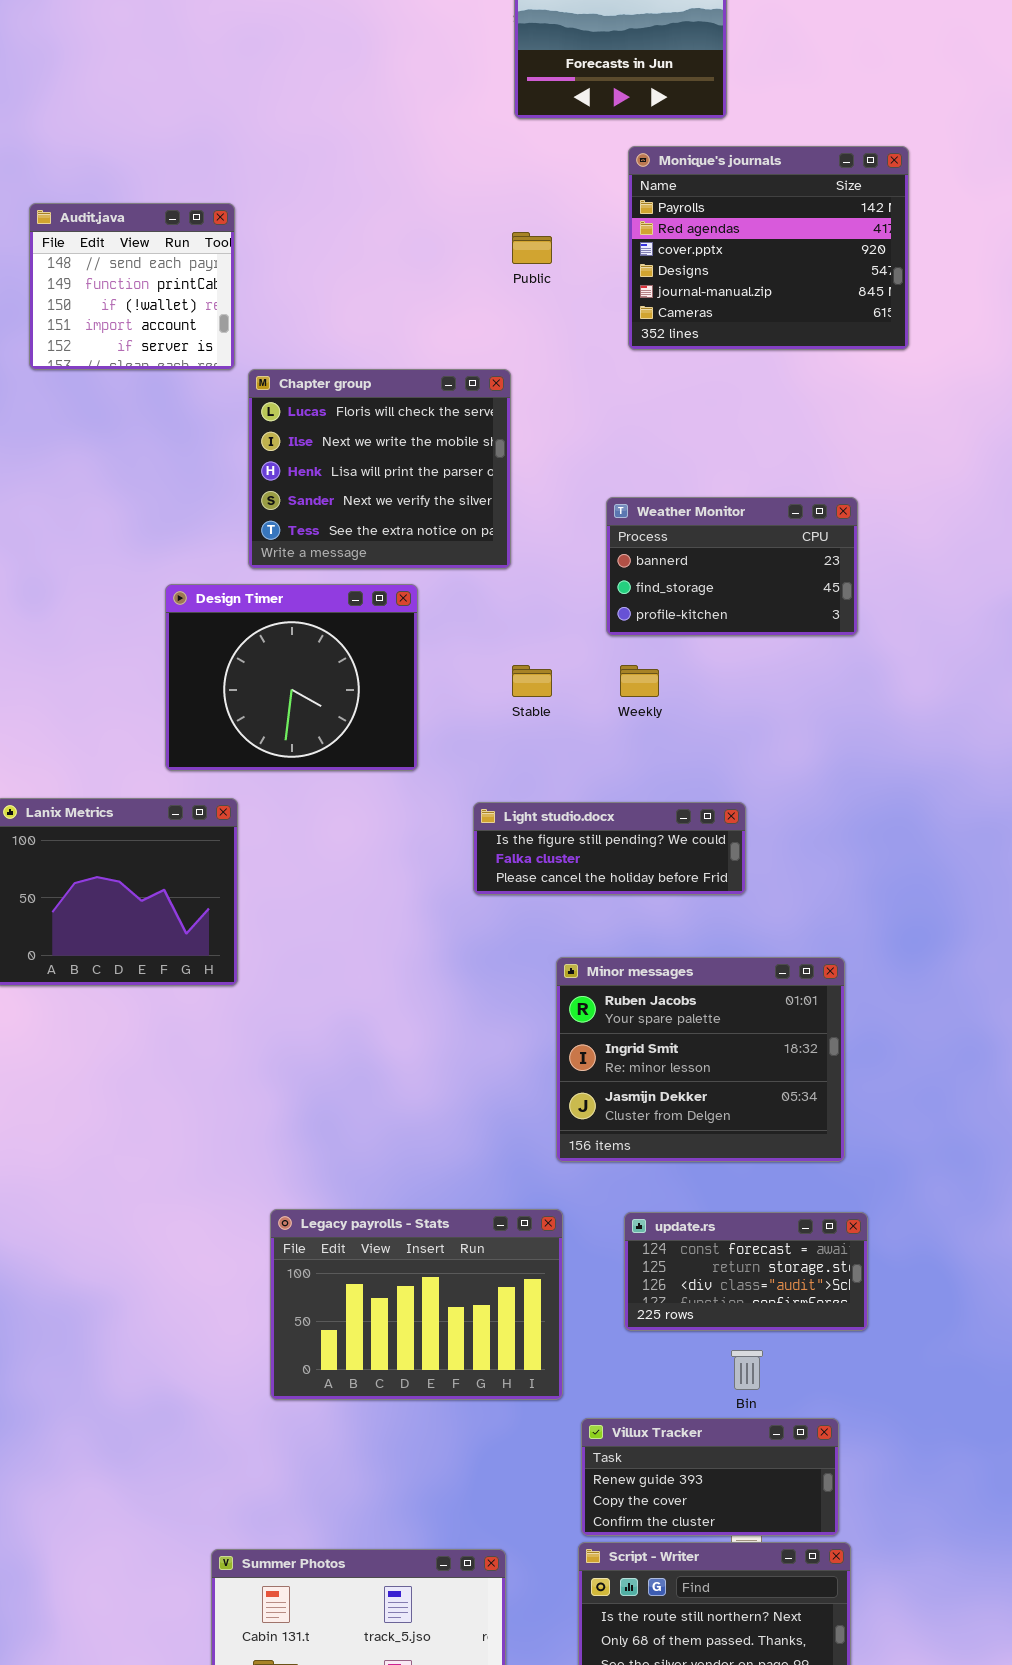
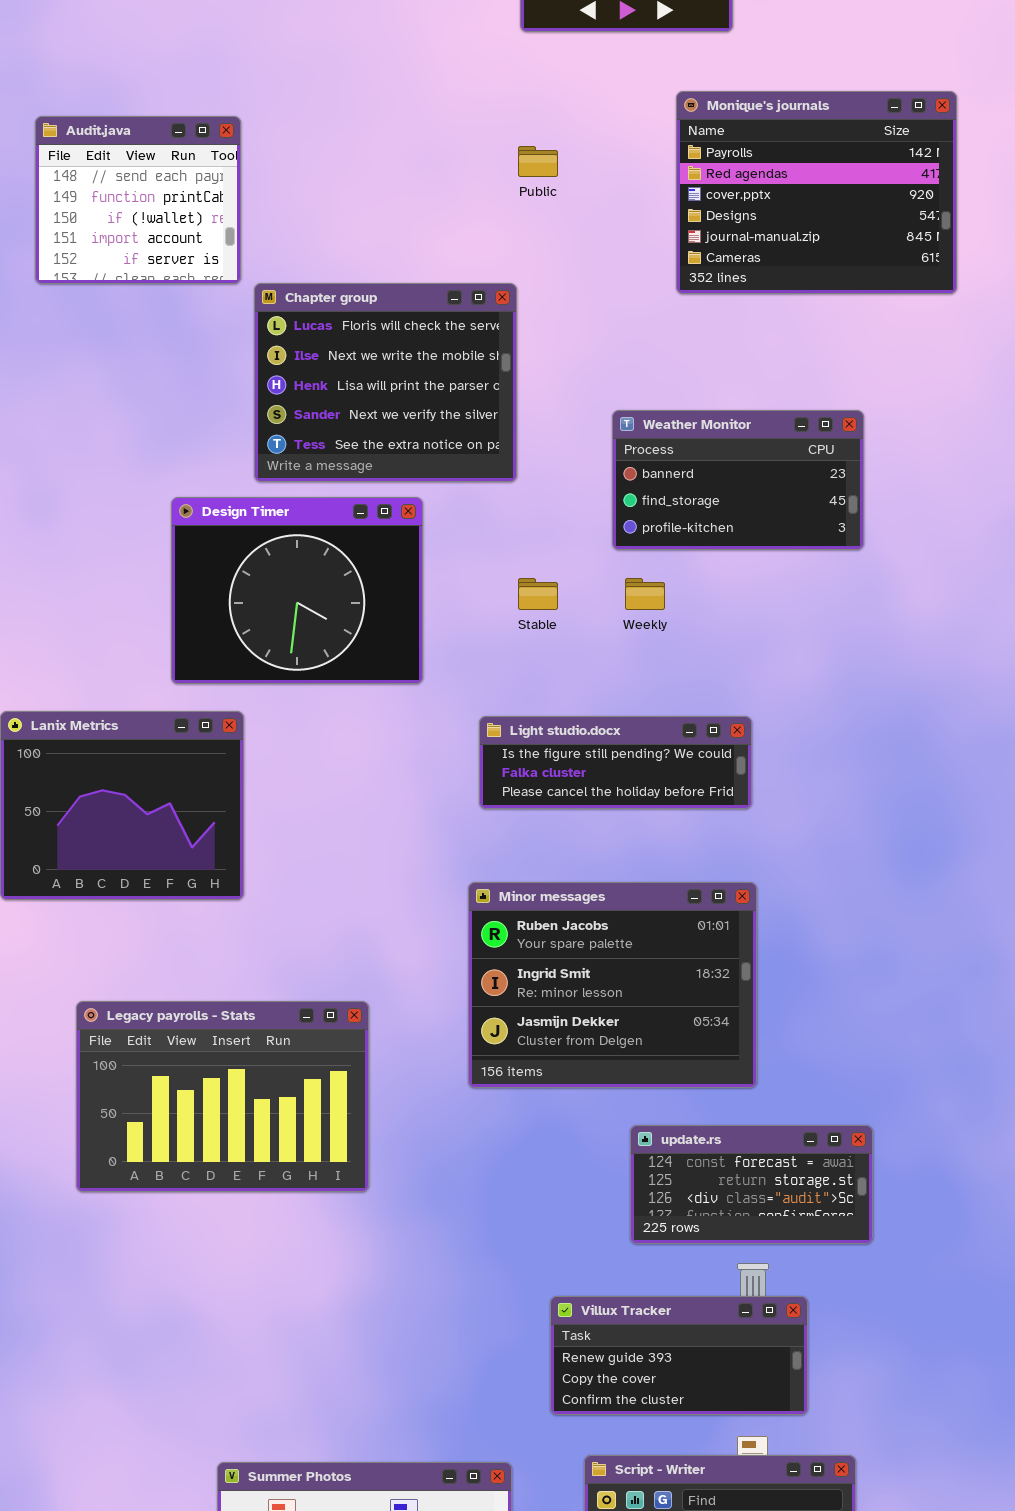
Monique's journals: [628,146,909,350] -> [676,91,957,294], moved
Minor messages: [556,957,845,1162] -> [468,882,757,1088], moved
Legacy payrolls - Stats: [270,1209,563,1400] -> [76,1001,369,1192], moved
Villux Tracker: [581,1418,839,1536] -> [550,1296,808,1415], moved

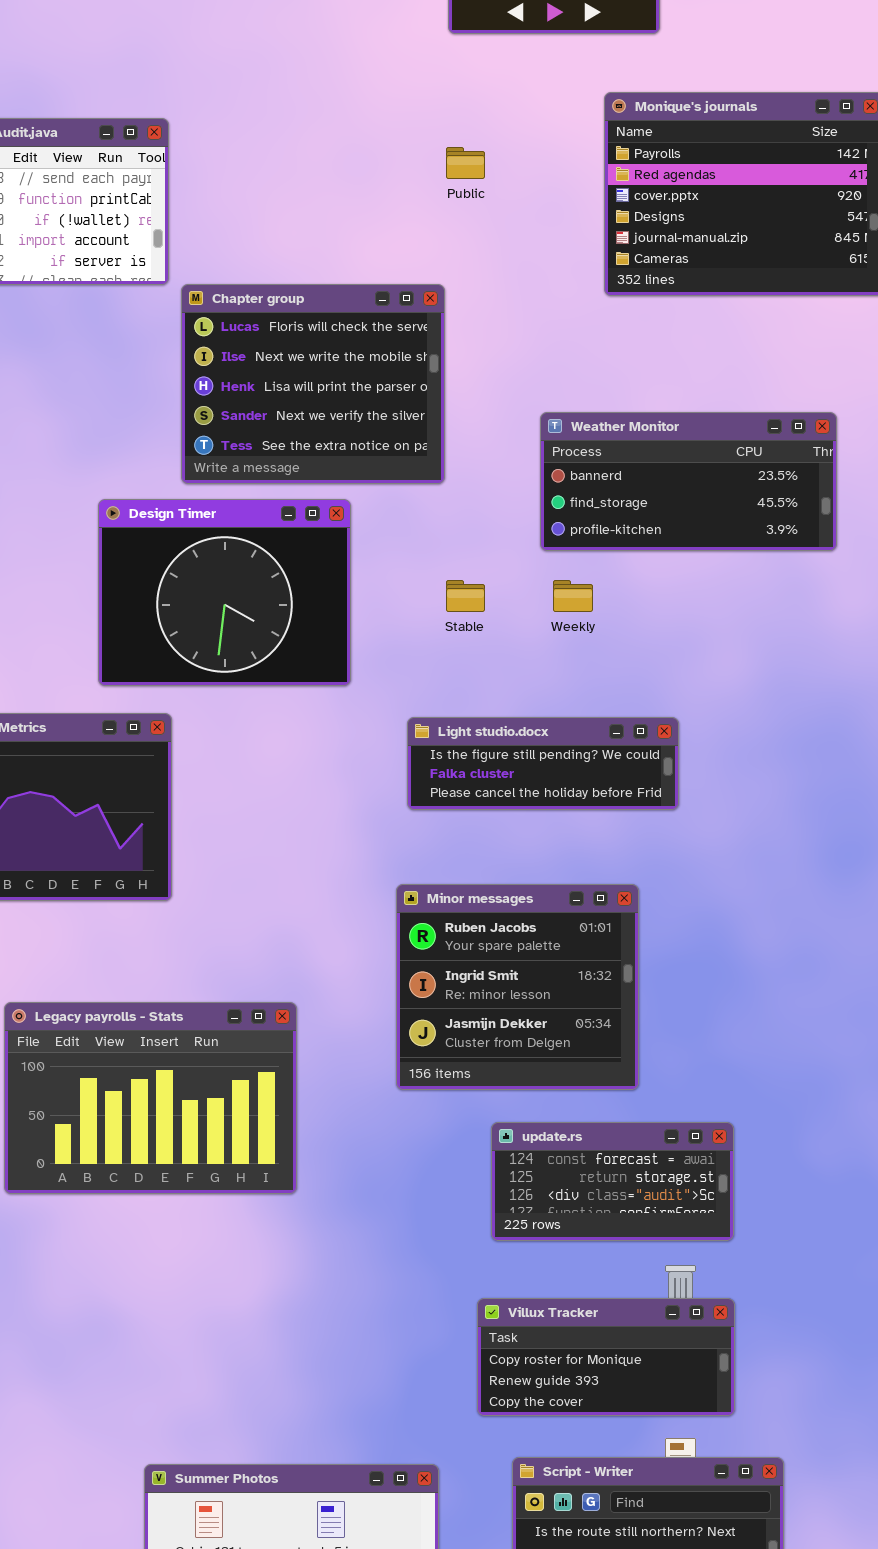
Weather Monitor: [612,410,864,550] -> [540,412,837,551], resized
Minor messages: [468,882,757,1088] -> [396,884,639,1090], resized
update.rs: [630,1125,873,1244] -> [491,1122,734,1241], moved
Villux Tracker: [550,1296,808,1415] -> [477,1298,735,1416], scrolled up 1 row

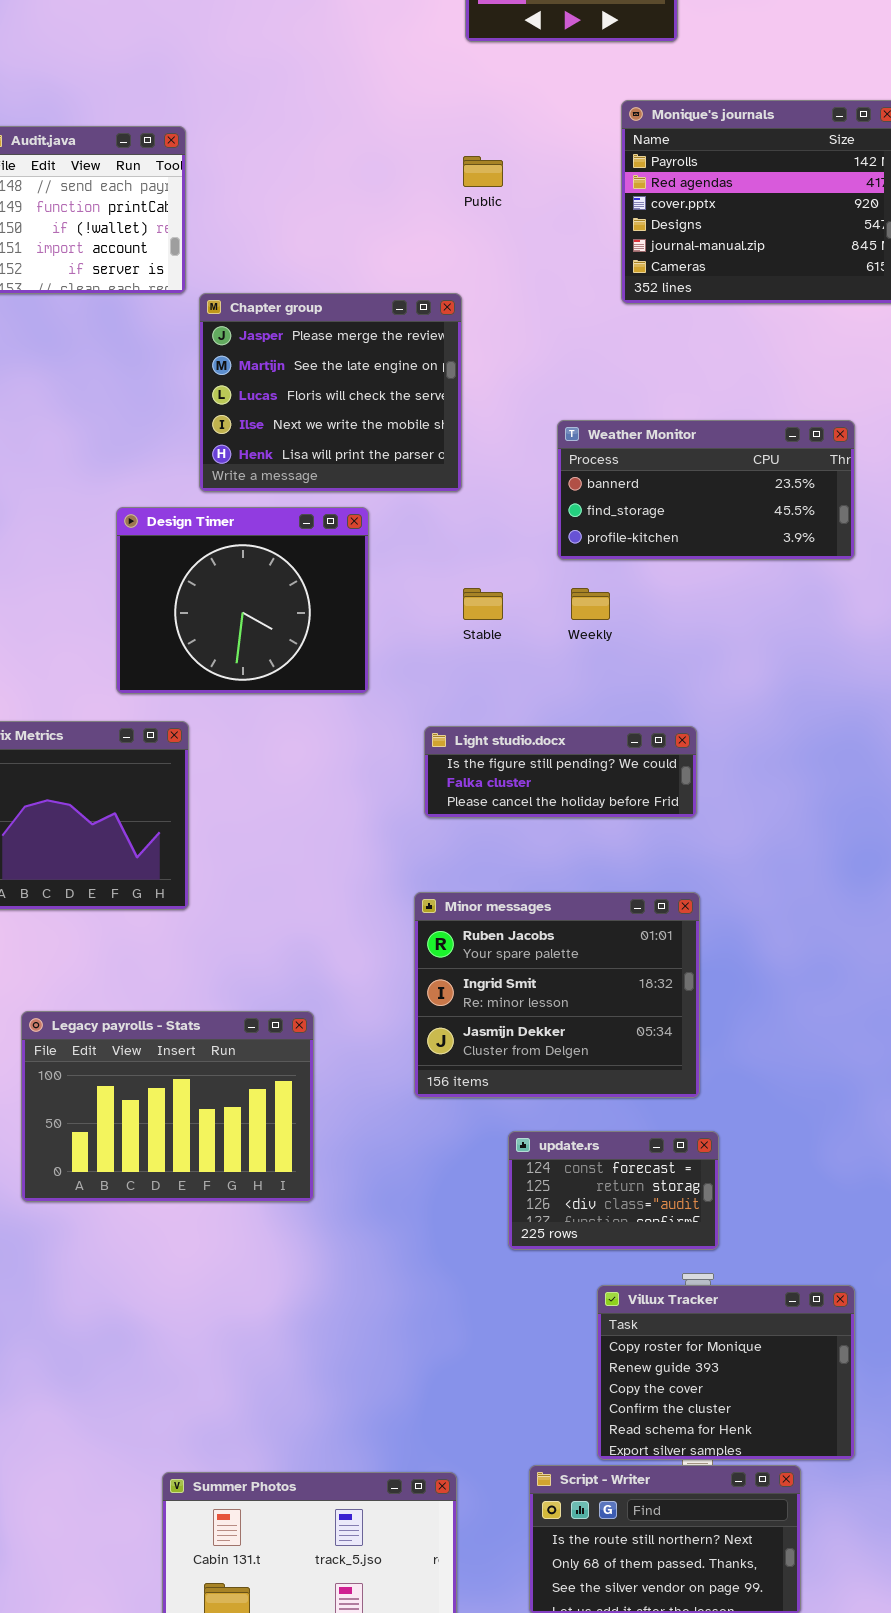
Chapter group: [181,284,445,484] -> [199,293,462,492], scrolled up 2 rows
Minor messages: [396,884,639,1090] -> [414,892,700,1098], resized
update.rs: [491,1122,734,1241] -> [508,1131,719,1250], resized
Villux Tracker: [477,1298,735,1416] -> [597,1285,855,1460], moved, resized

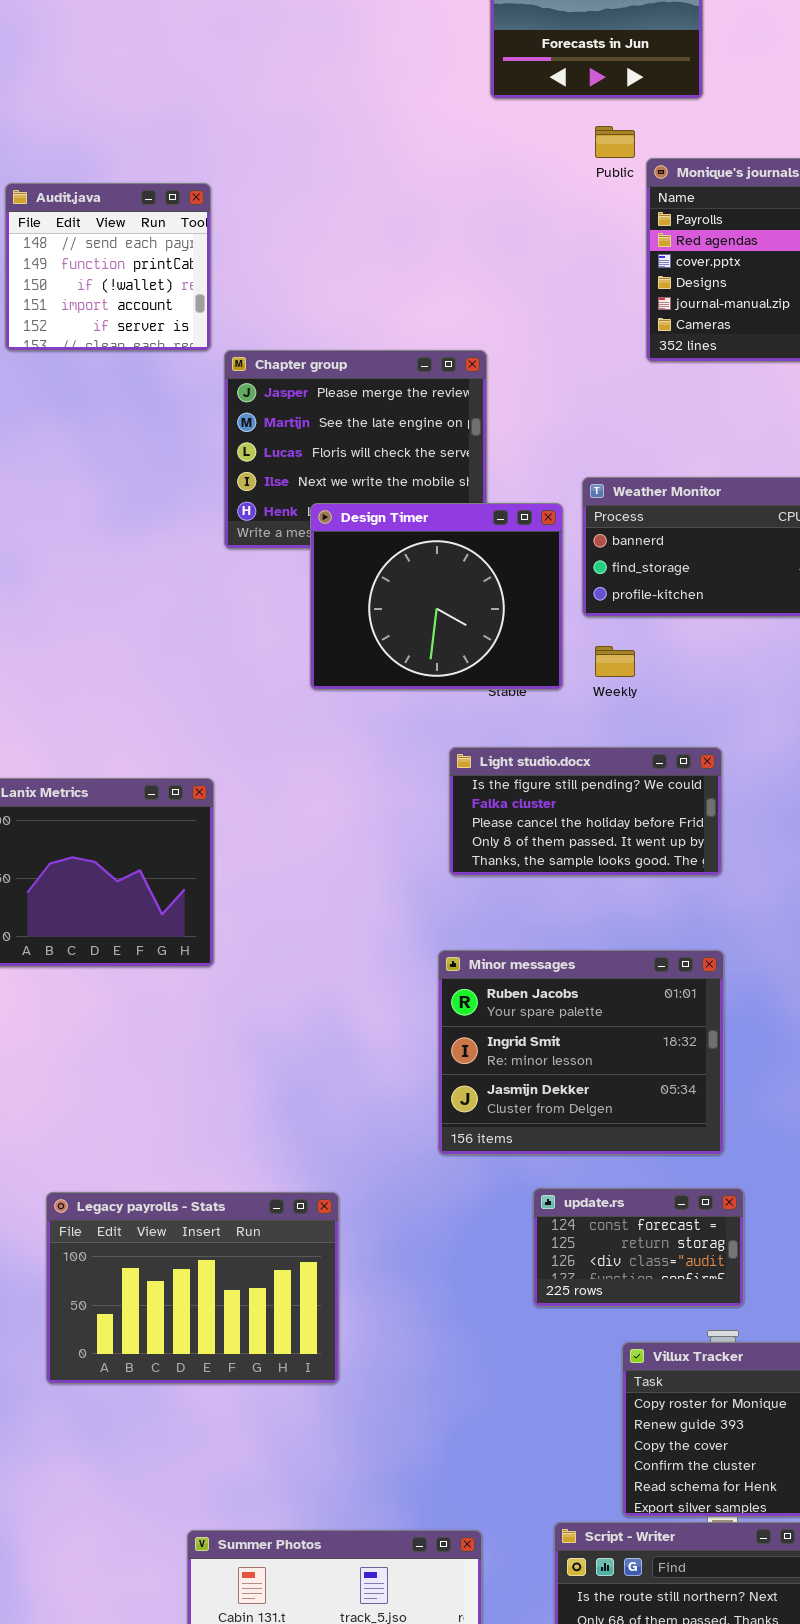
Public: [463,156,503,187] -> [595,126,635,158], moved
Design Timer: [116,507,369,694] -> [310,503,563,690], moved
Light studio.docx: [424,726,697,818] -> [449,747,722,876], resized
Legacy payrolls - Stats: [21,1011,314,1202] -> [46,1192,339,1384], moved

